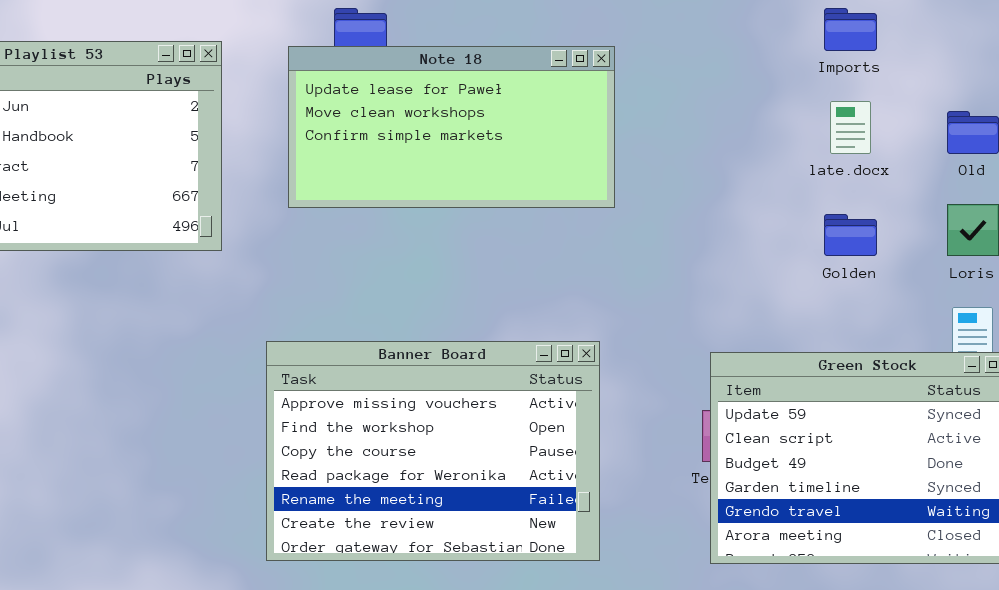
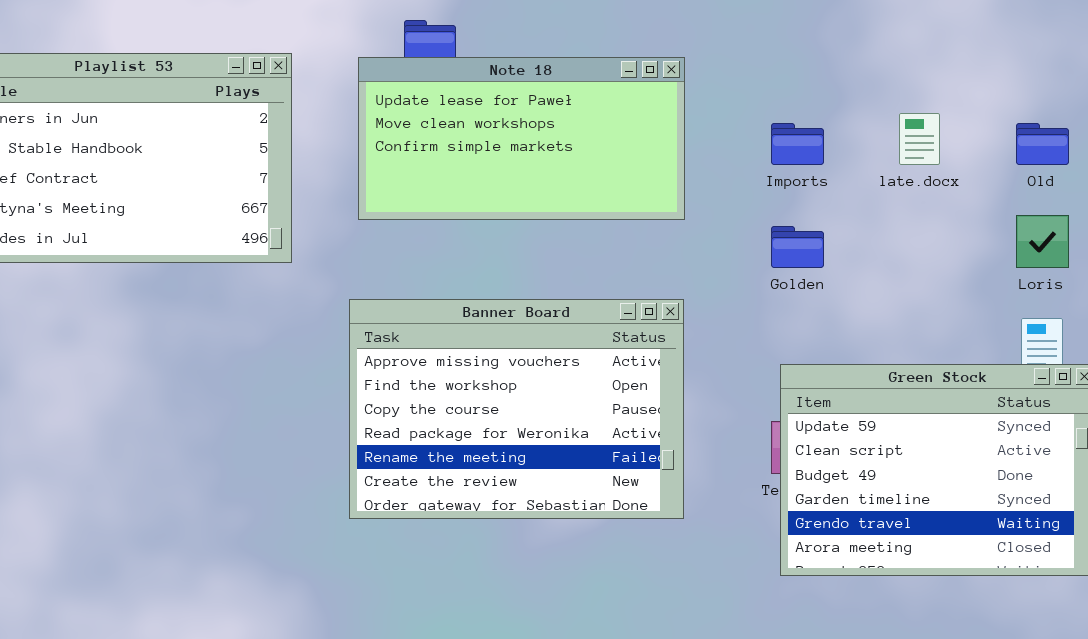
Imports: [824,8,877,51] -> [771,123,824,165], moved
Golden: [824,214,877,256] -> [771,226,824,268], moved
Banner Board: [266,341,600,561] -> [349,299,684,519], moved

